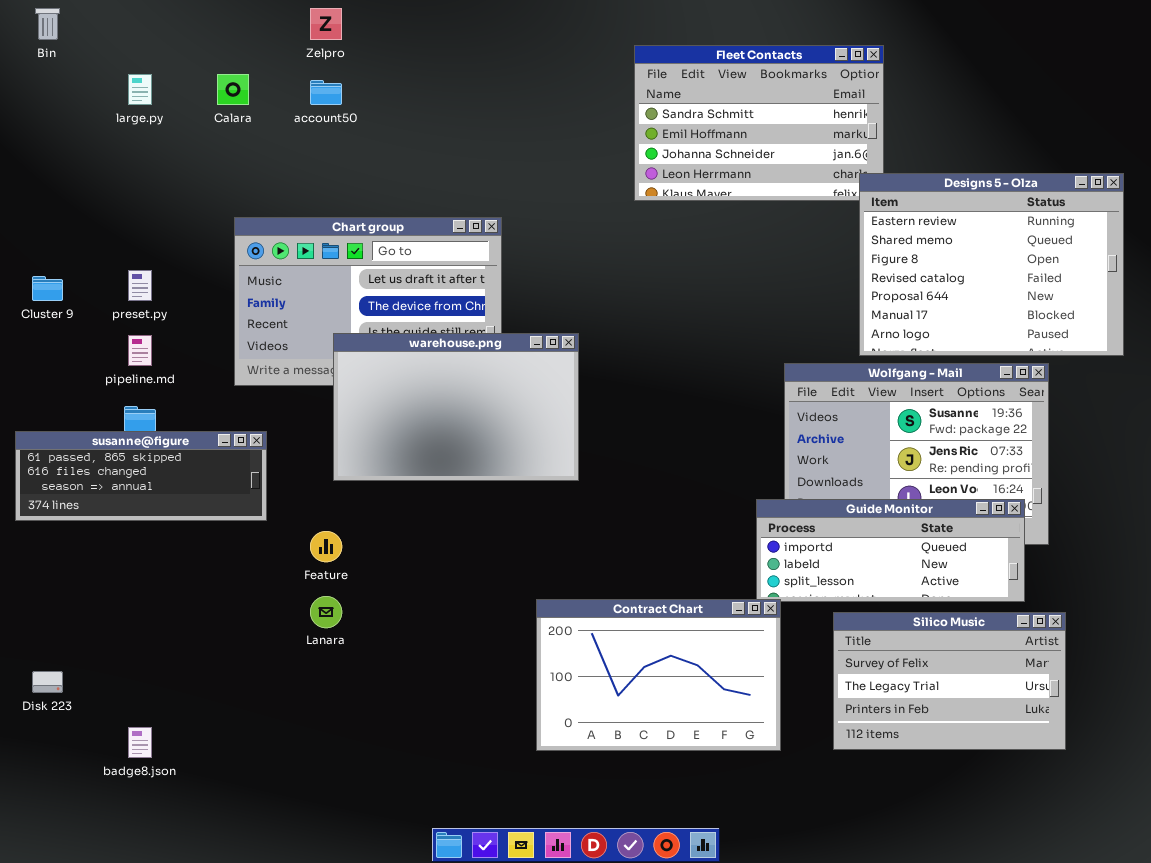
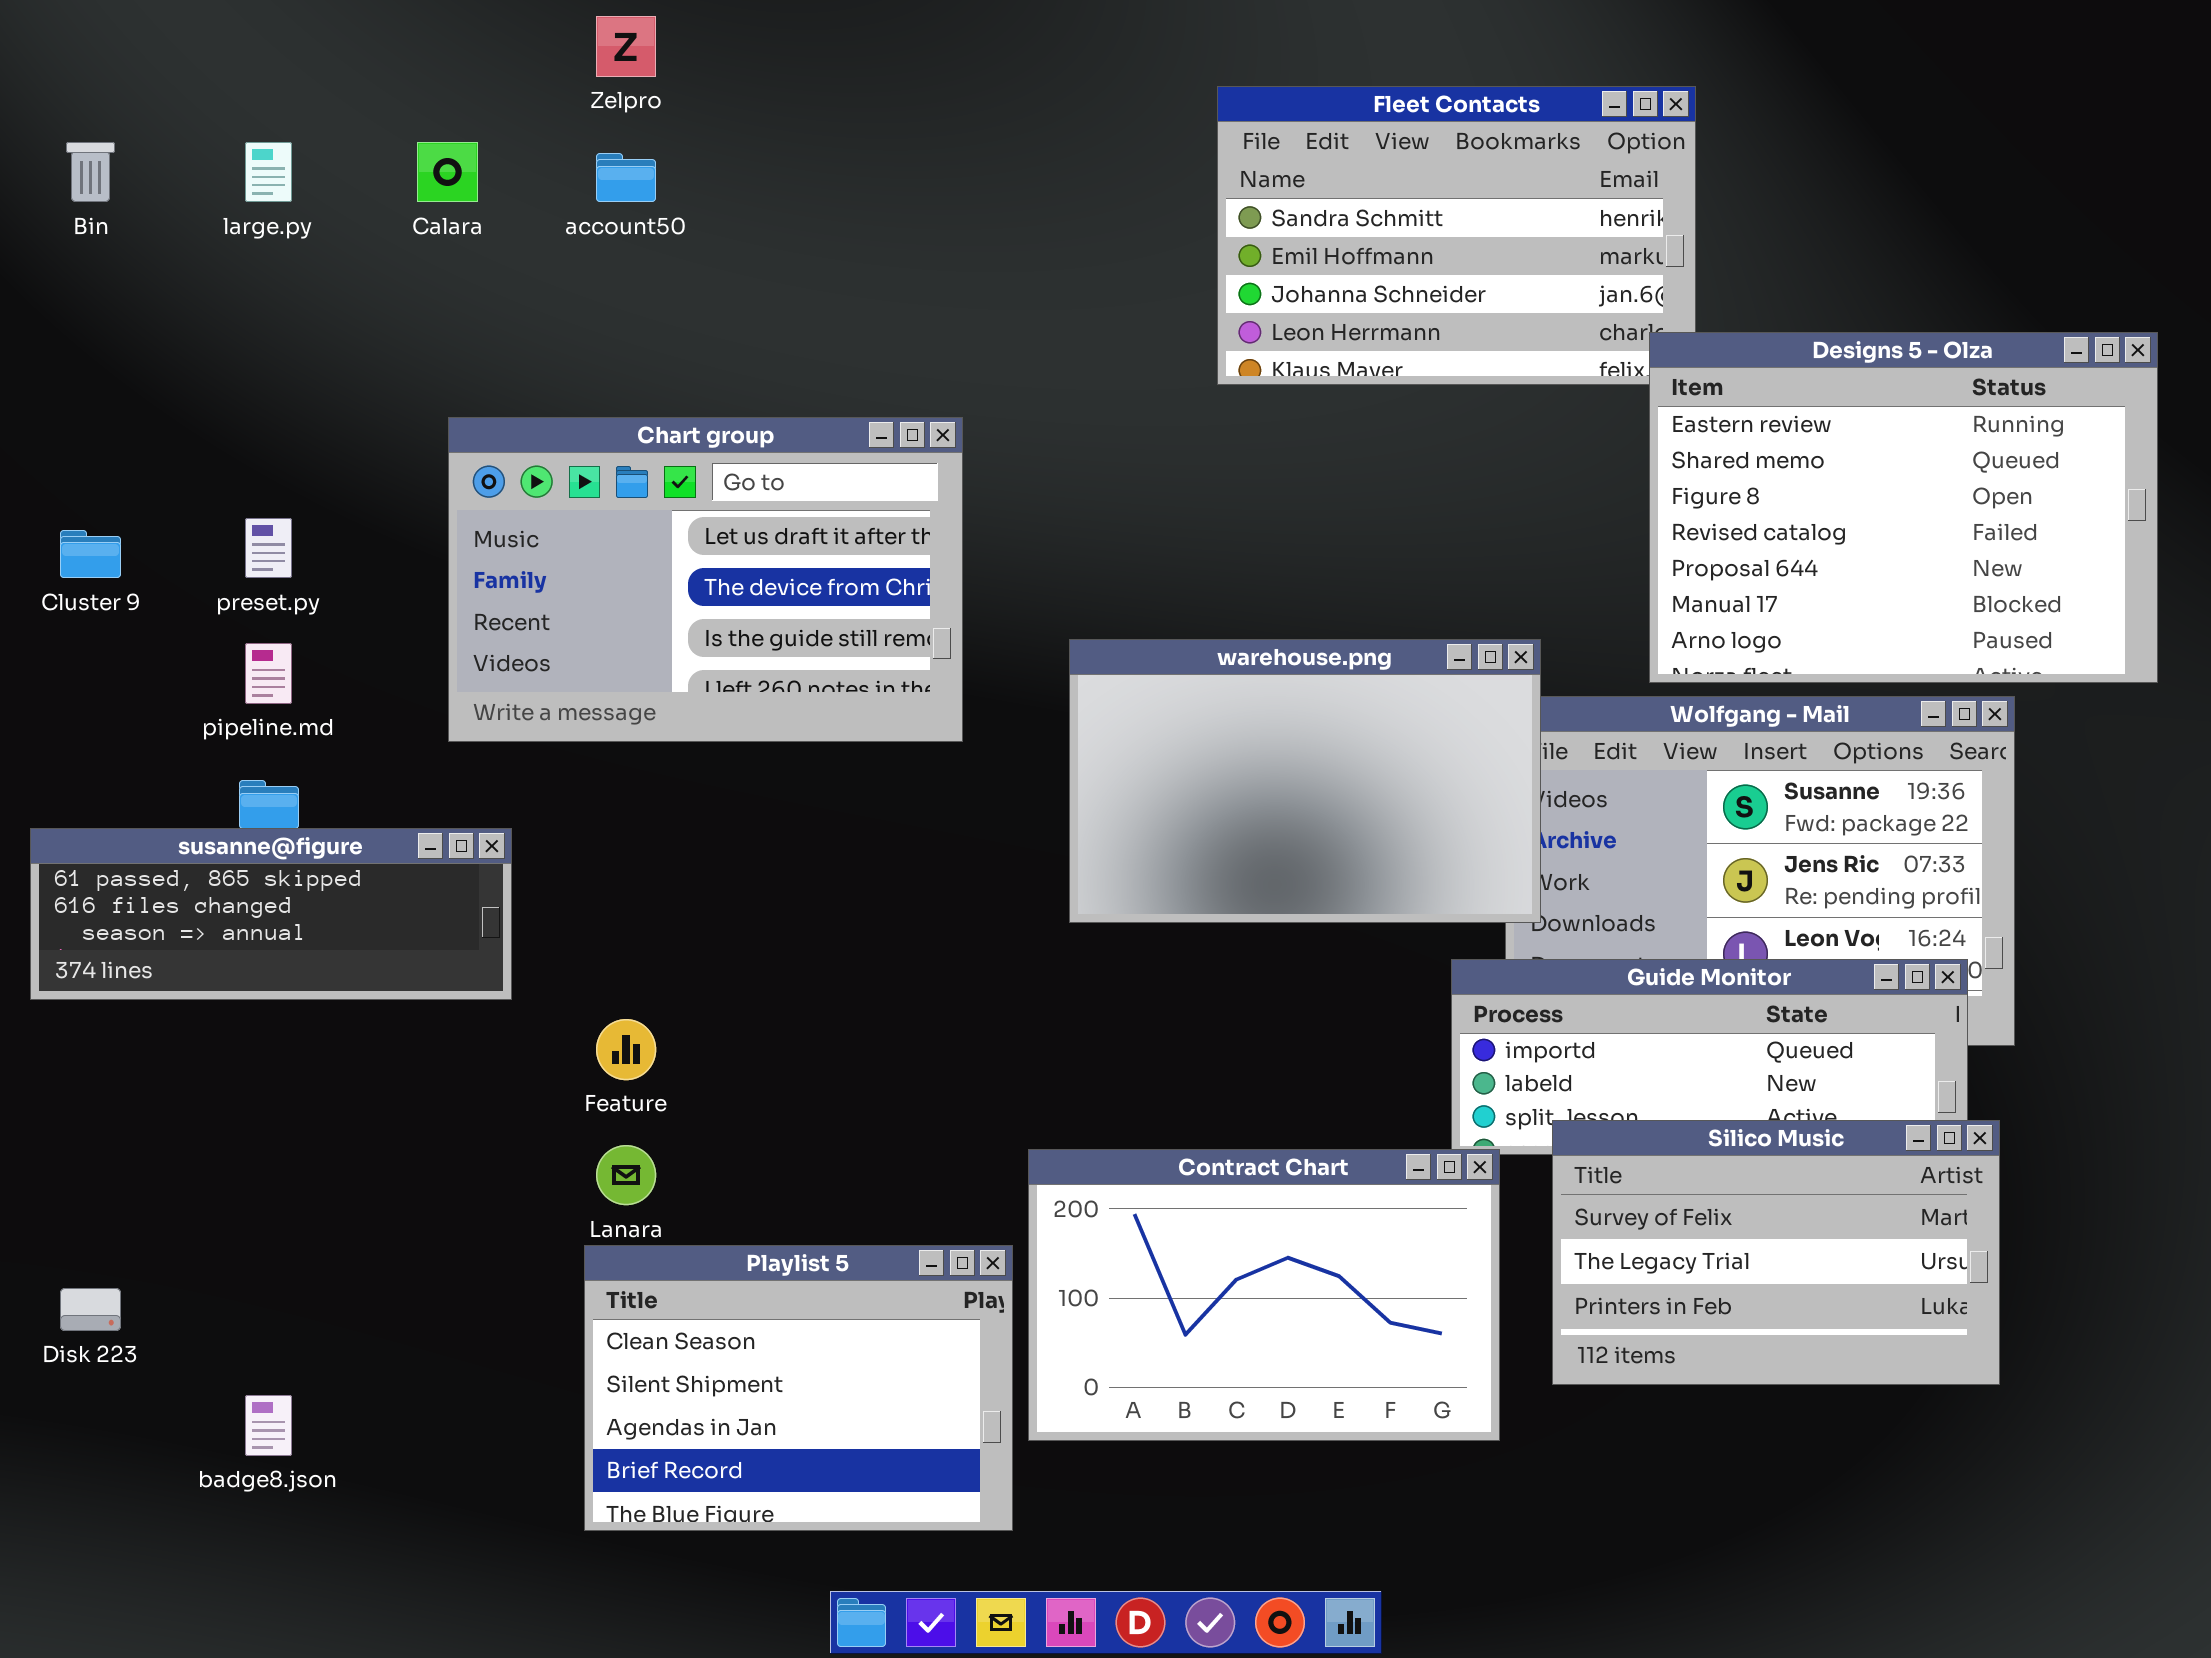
Bin: [35,8,60,40] -> [66,142,115,202], moved
warehouse.png: [333,333,579,481] -> [1069,639,1541,923], moved
Silico Music: [833,612,1066,750] -> [1552,1120,2000,1385], moved
Playlist 5: none -> [584,1245,1013,1531], opened

